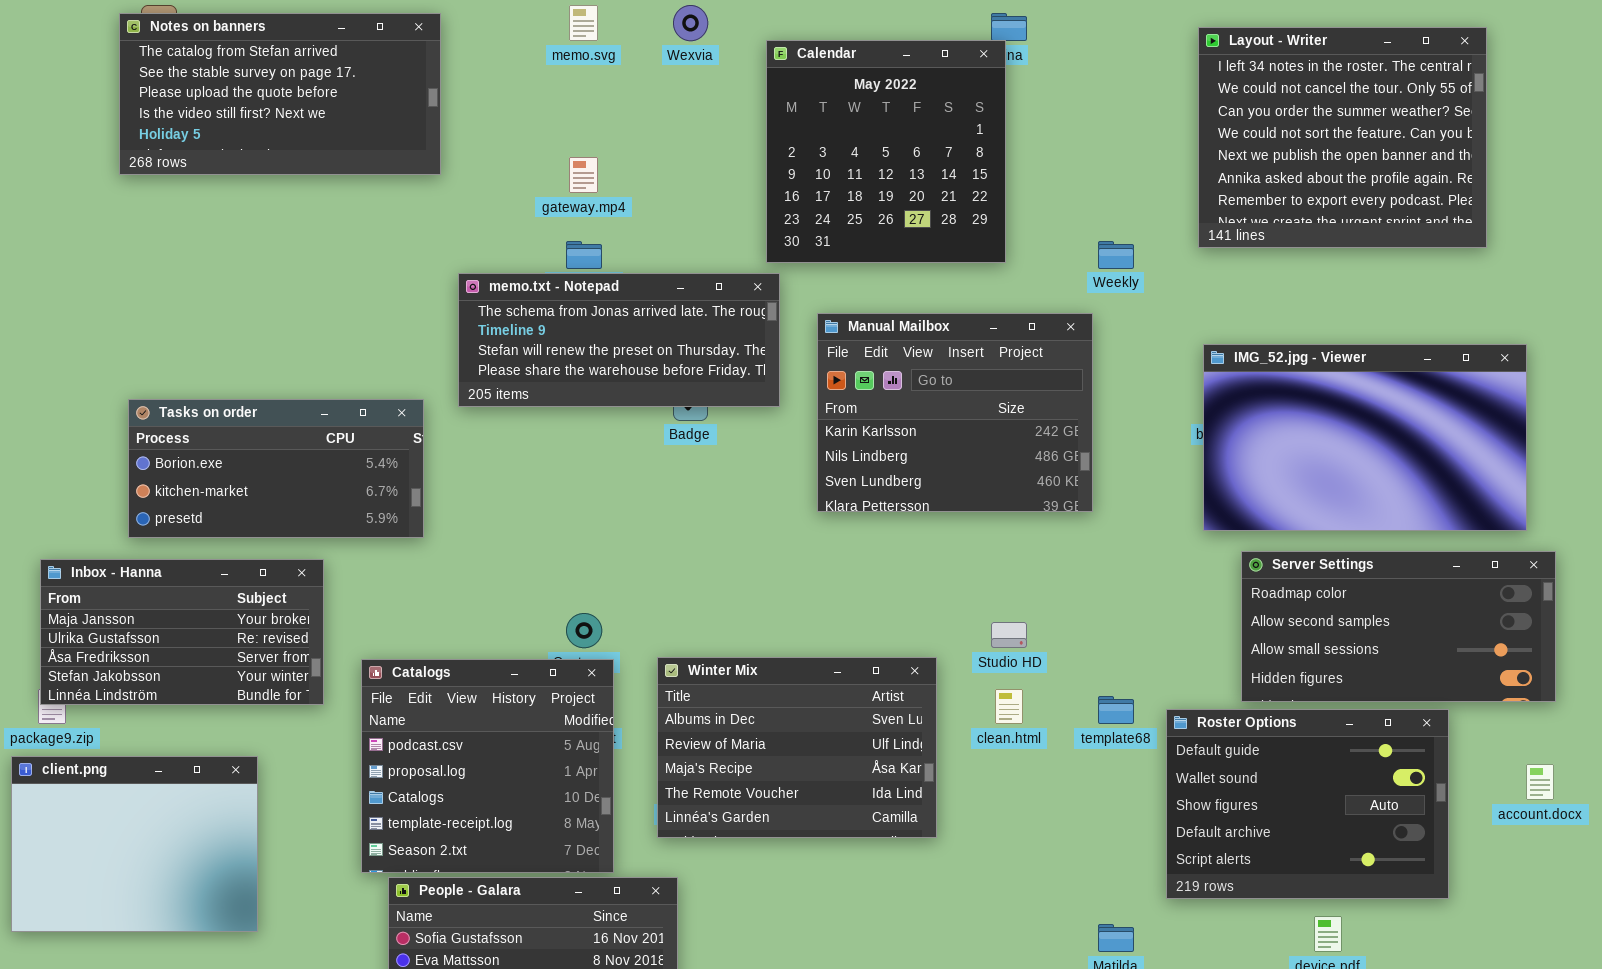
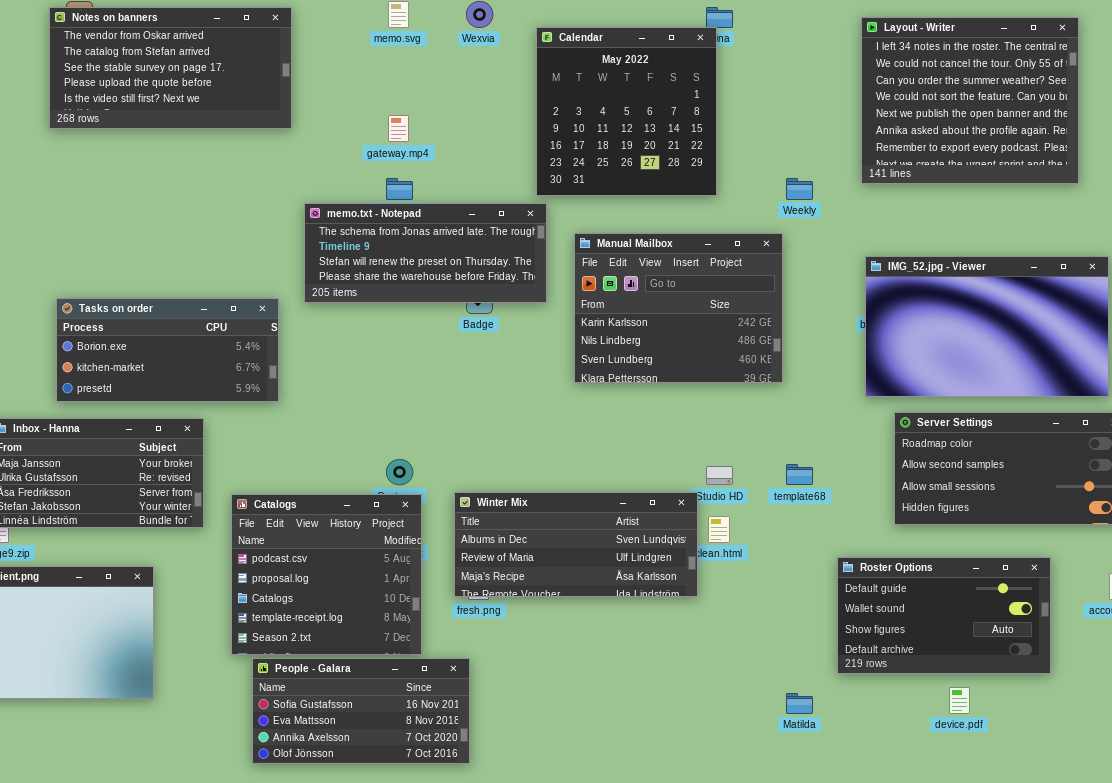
Notes on banners: [119,13,441,175] -> [49,7,292,129], scrolled up 1 row
Winter Mix: [657,657,937,838] -> [454,492,698,597], resized
template68: [1098,696,1134,724] -> [786,464,813,485], moved
Roster Options: [1166,709,1449,899] -> [837,557,1051,674], resized

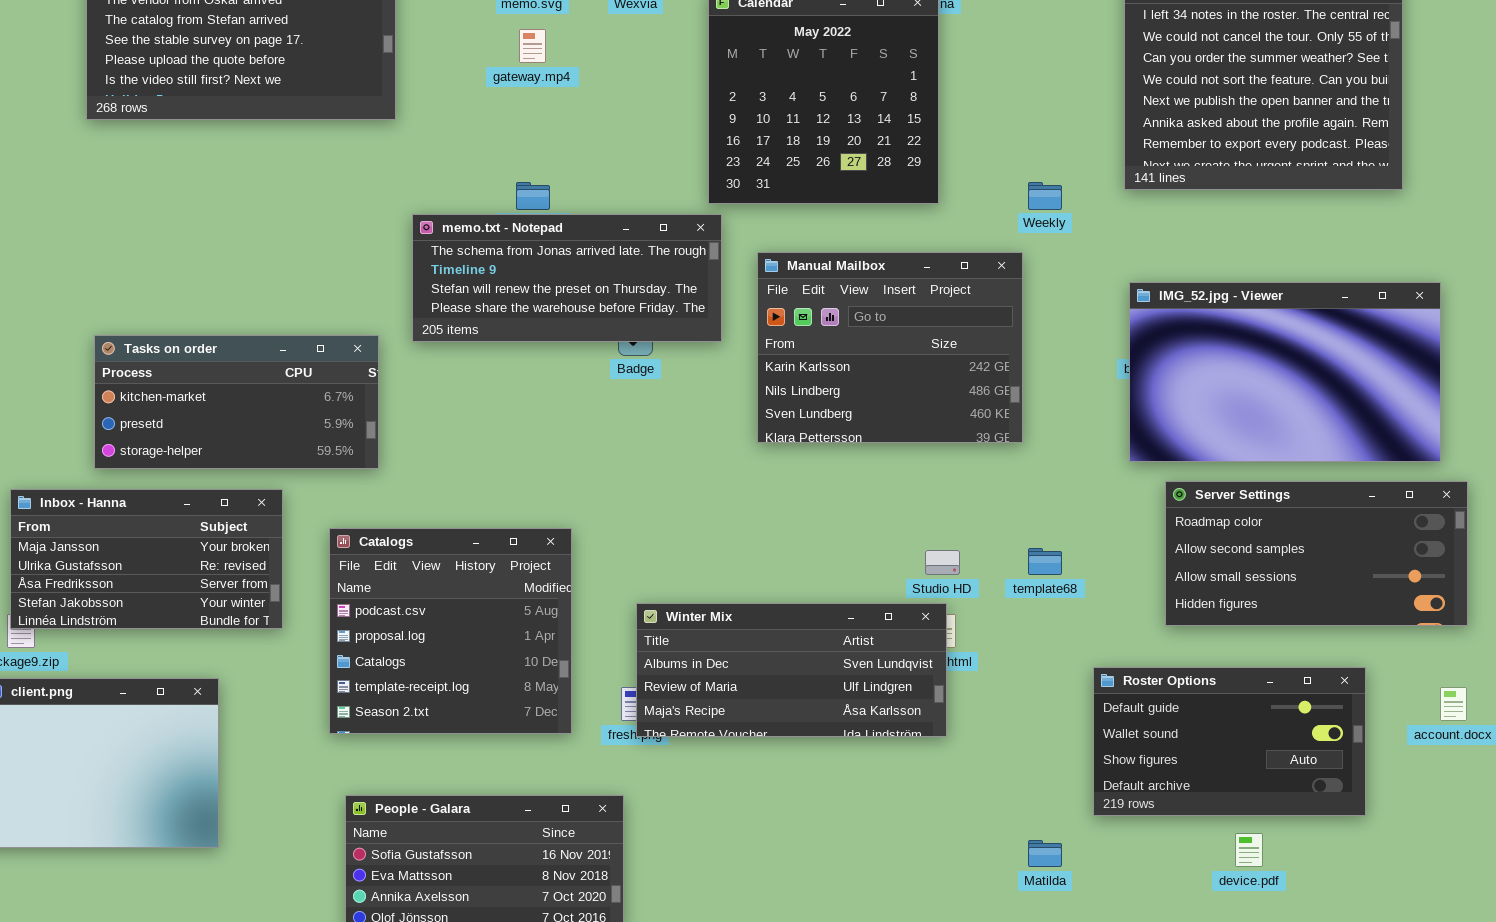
gateway.mp4: [388,115,409,142] -> [519,29,546,63], moved
Tasks on order: [56,298,279,402] -> [94,335,379,469], scrolled down 1 row
Winter Mix: [454,492,698,597] -> [636,603,947,737], moved
Catalogs: [231,494,422,655] -> [329,528,572,734], moved

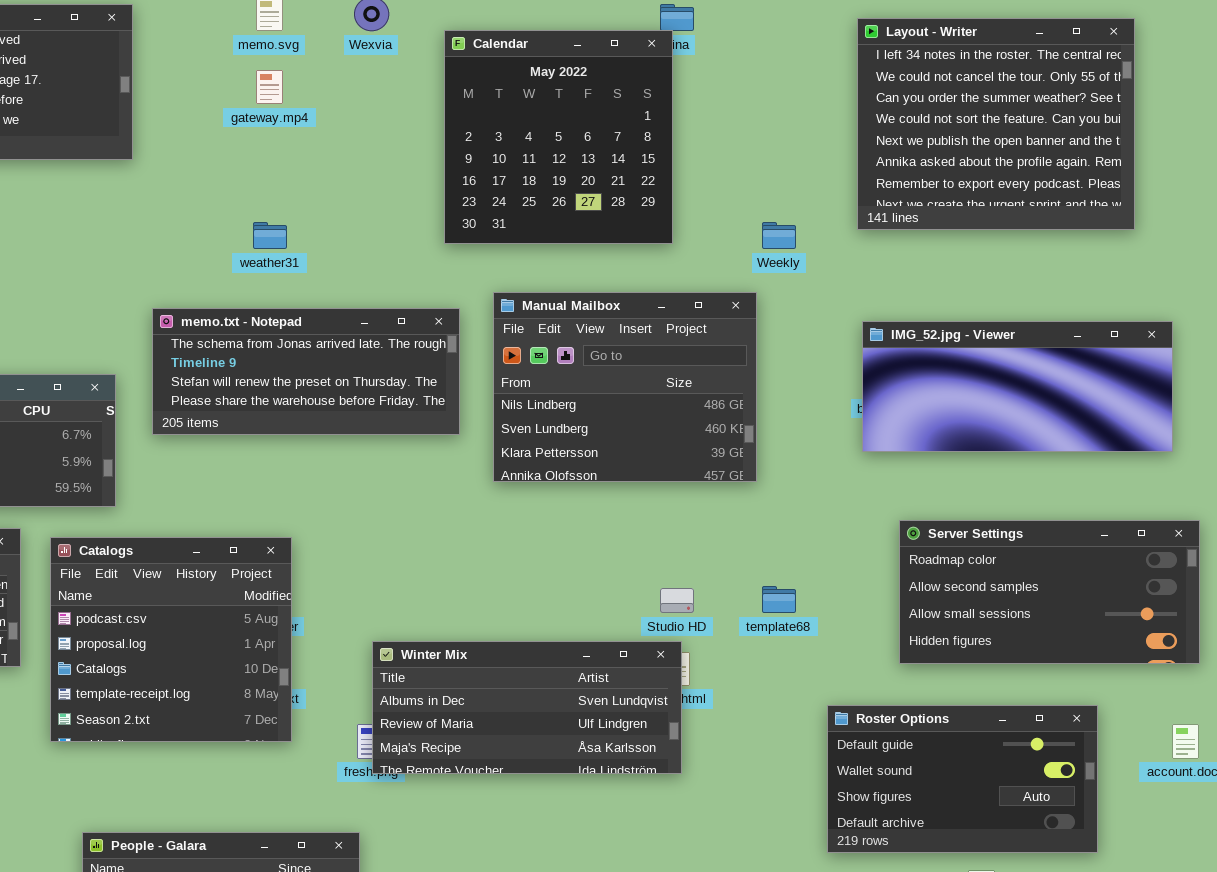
memo.txt - Notepad: [412,214,722,342] -> [152,308,460,435], moved
Manual Mailbox: [757,252,1023,443] -> [493,292,757,482], scrolled down 1 row
IMG_52.jpg - Viewer: [1129,282,1441,462] -> [862,321,1173,452], resized
Catalogs: [329,528,572,734] -> [50,537,292,742], moved

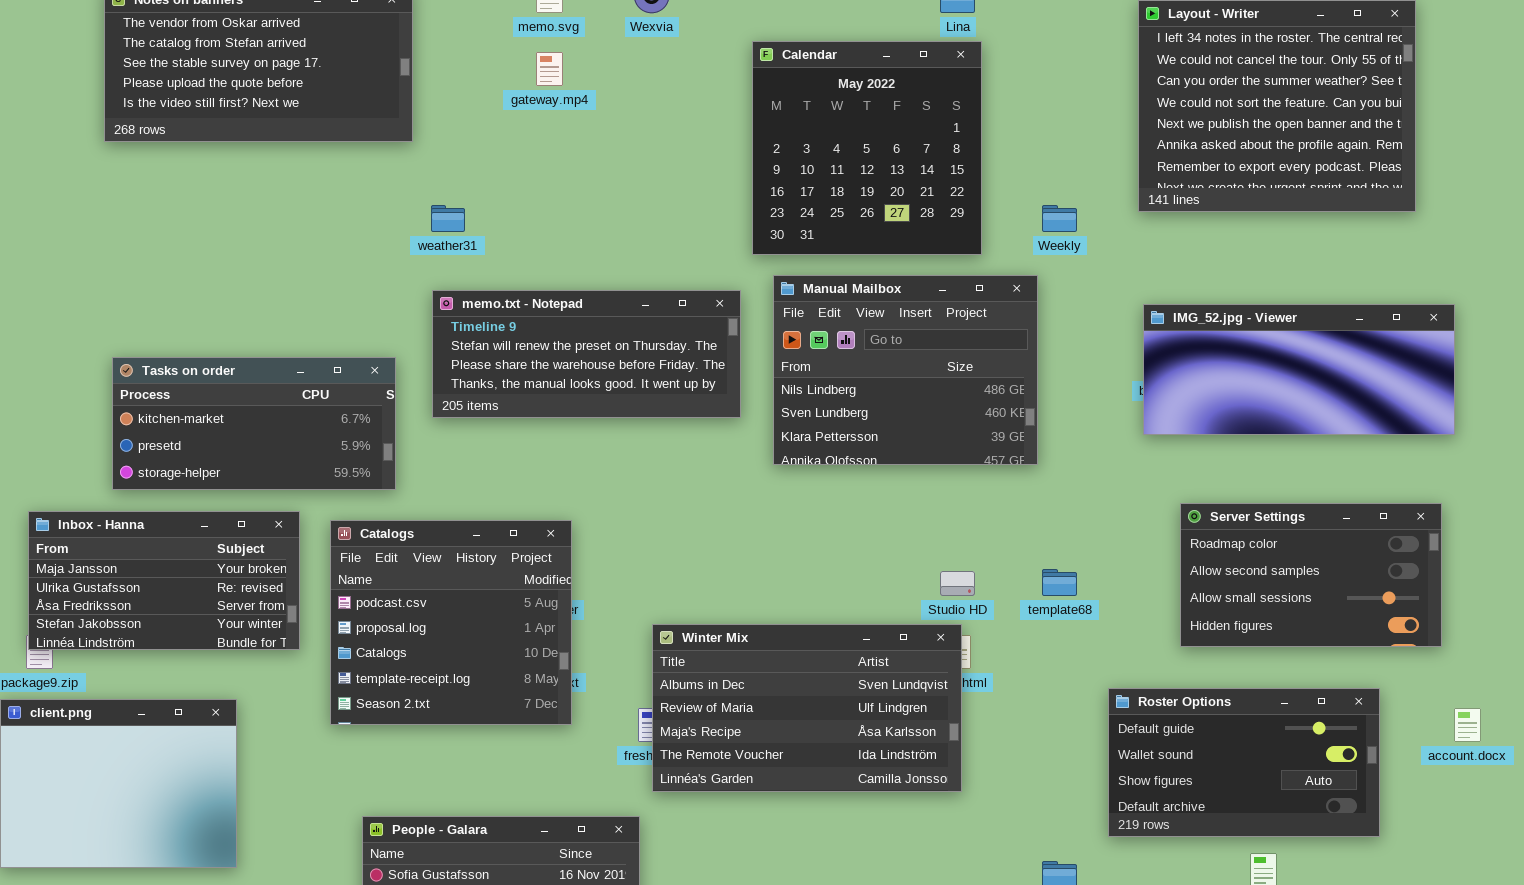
Calendar: [444,30,673,244] -> [752,41,982,255], moved
weather31: [253,222,287,249] -> [431,205,465,232], moved
memo.txt - Notepad: [152,308,460,435] -> [432,290,741,418], scrolled down 1 row
Server Settings: [899,520,1200,664] -> [1180,503,1442,647], resized
Winter Mix: [372,641,682,774] -> [652,624,962,792], resized

